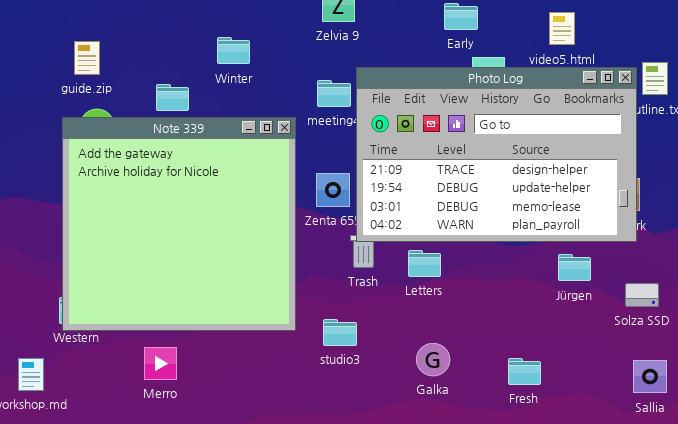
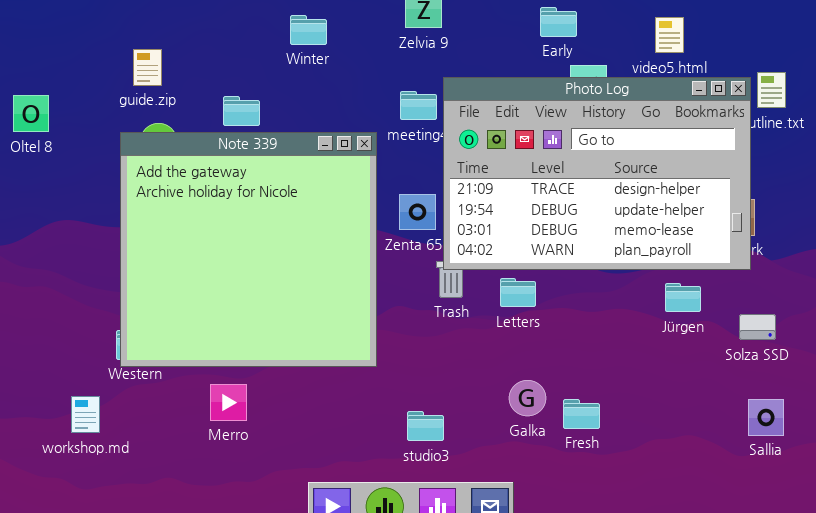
Winter: [217,37,250,64] -> [290,15,327,45], moved
studio3: [323,319,357,346] -> [407,411,444,441], moved
Fresh: [508,358,541,385] -> [563,399,600,429], moved

